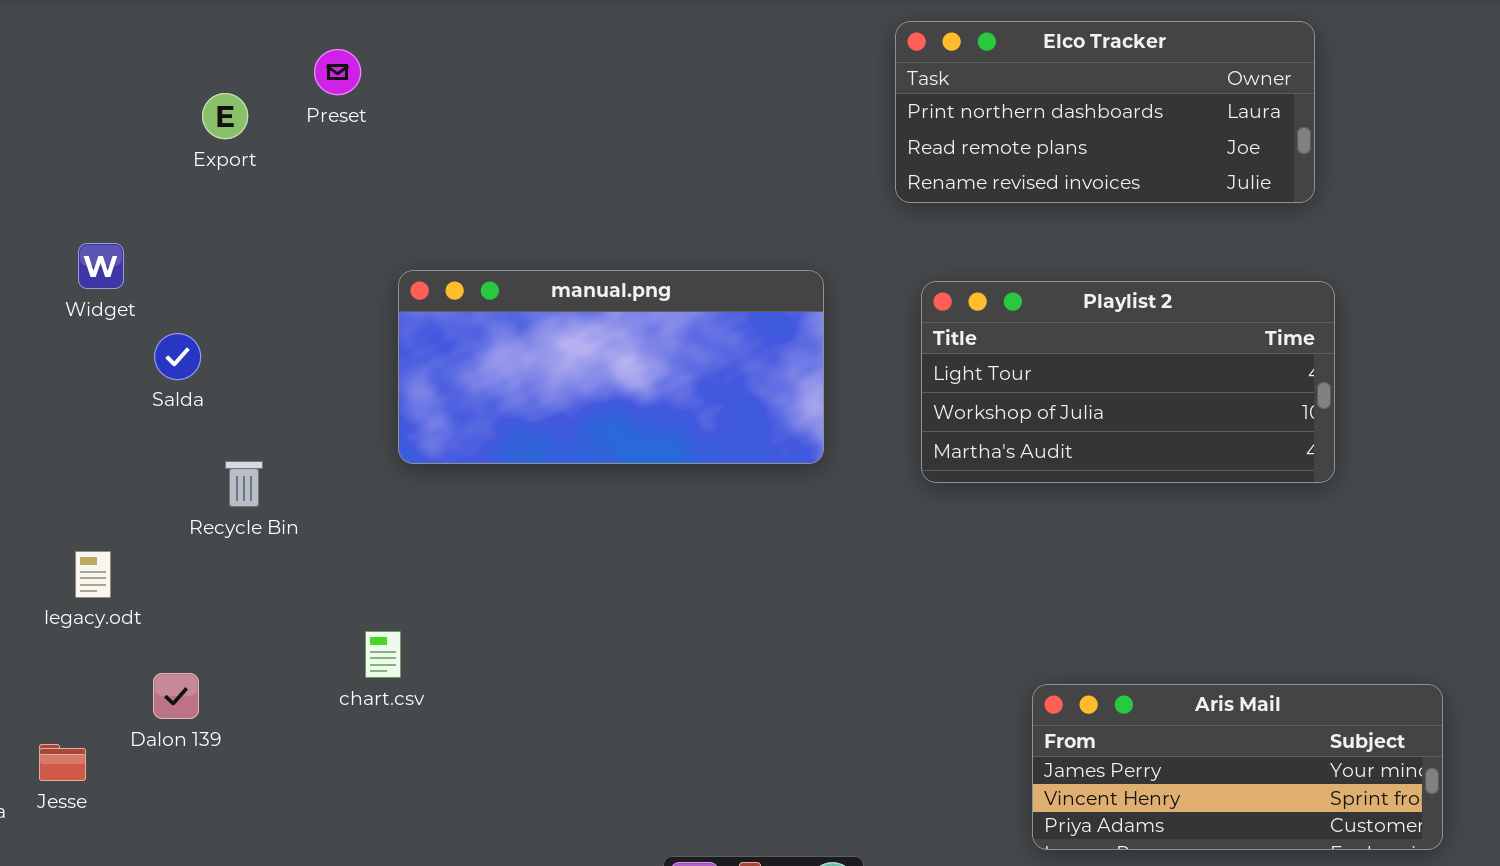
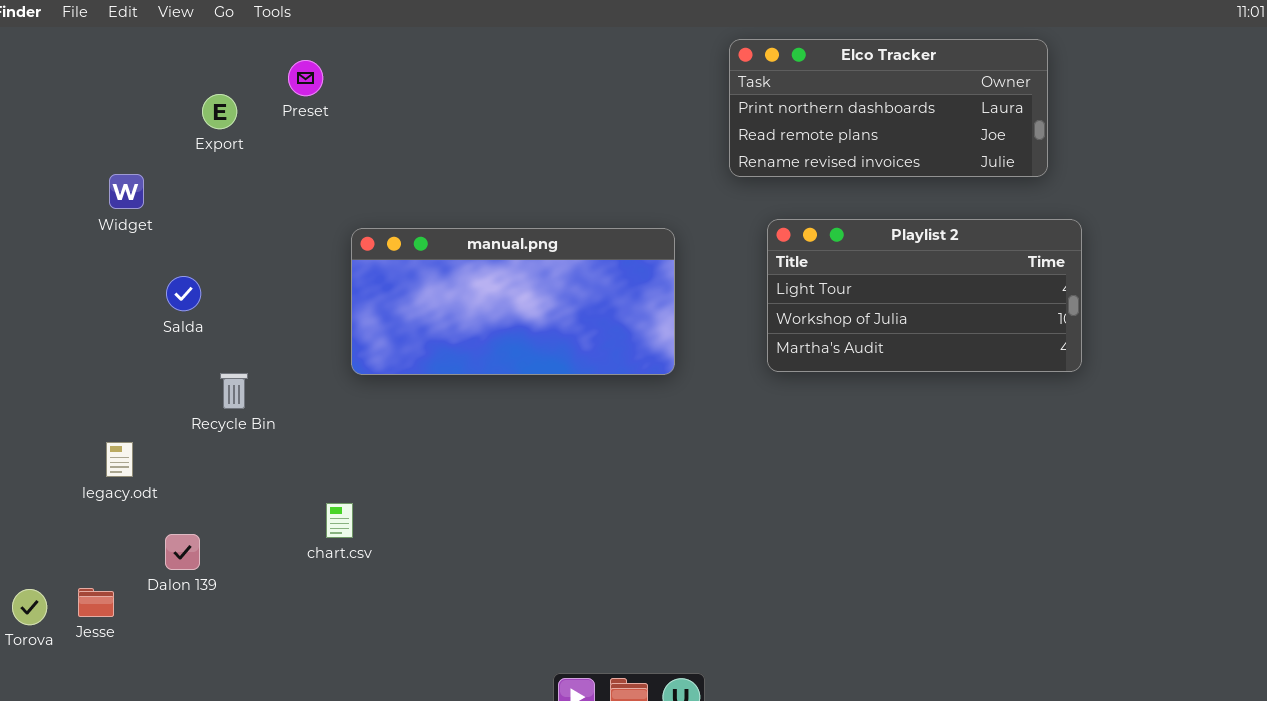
Widget: [78,243,124,289] -> [109,174,144,209], moved
Playlist 2: [921,281,1335,483] -> [767,219,1082,372], moved
Aris Mail: [1032,684,1443,850] -> none, closed

